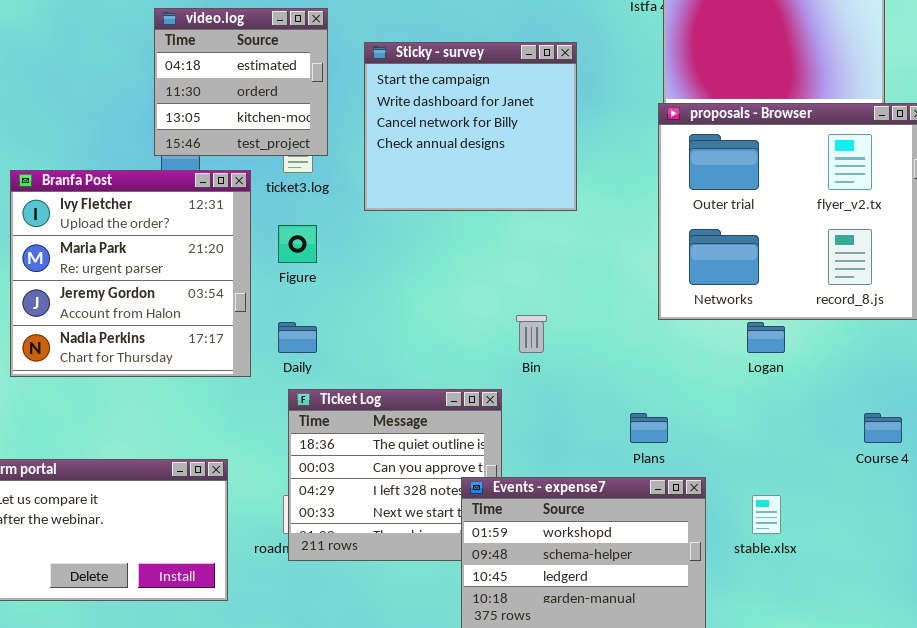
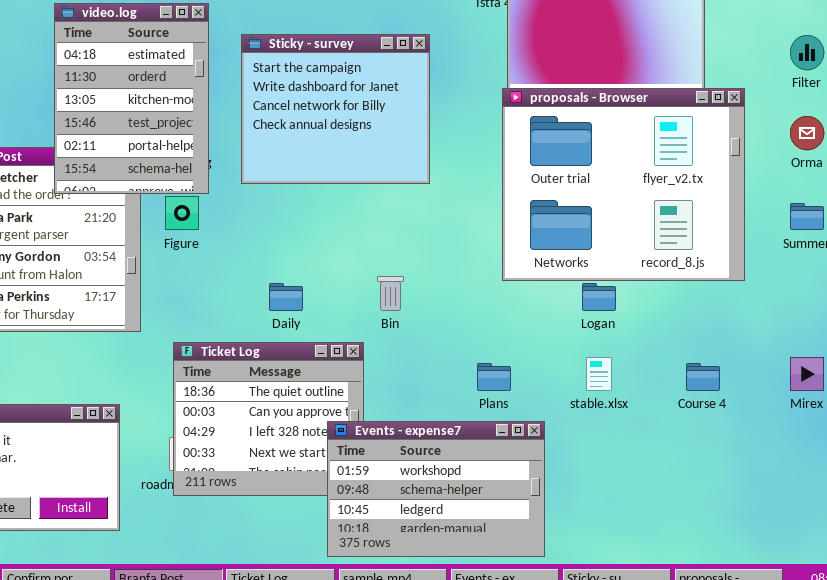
video.log: [154,8,328,156] -> [54,3,209,194], resized
Daily: [278,322,317,353] -> [269,283,303,311], moved
stable.xlsx: [752,495,781,534] -> [586,357,612,391], moved

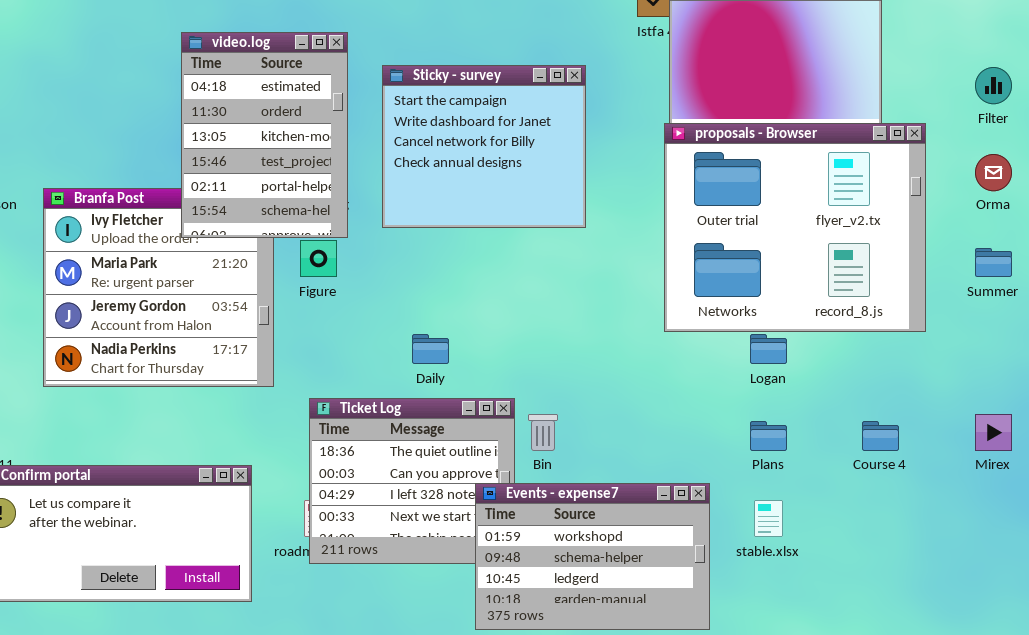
Bin: [377,276,404,311] -> [528,414,558,451], moved
stable.xlsx: [586,357,612,391] -> [754,500,783,537], moved
Plans: [477,363,511,391] -> [750,421,787,451], moved

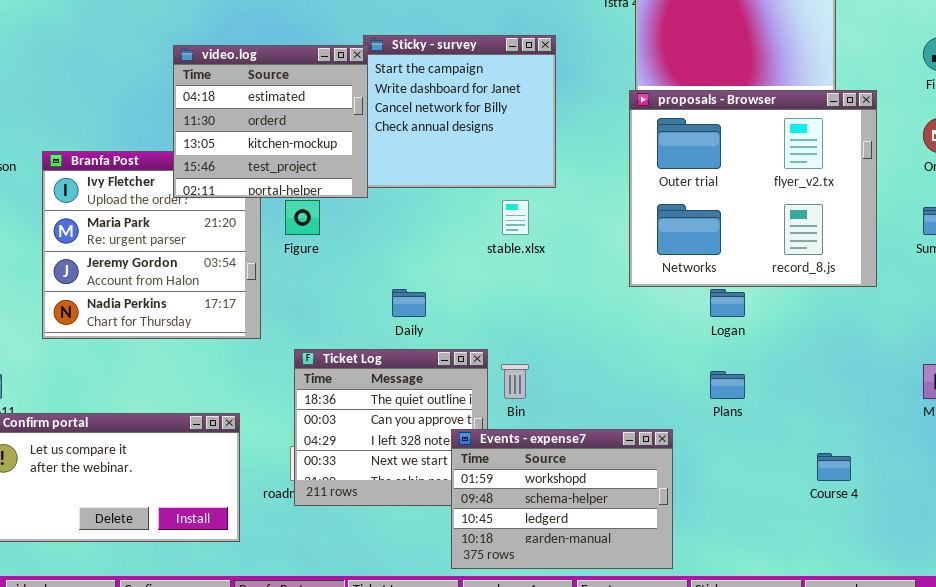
video.log: [181,32,348,238] -> [173,45,368,198], resized
Course 4: [862,421,899,451] -> [817,453,851,481], moved
stable.xlsx: [754,500,783,537] -> [502,200,529,235], moved

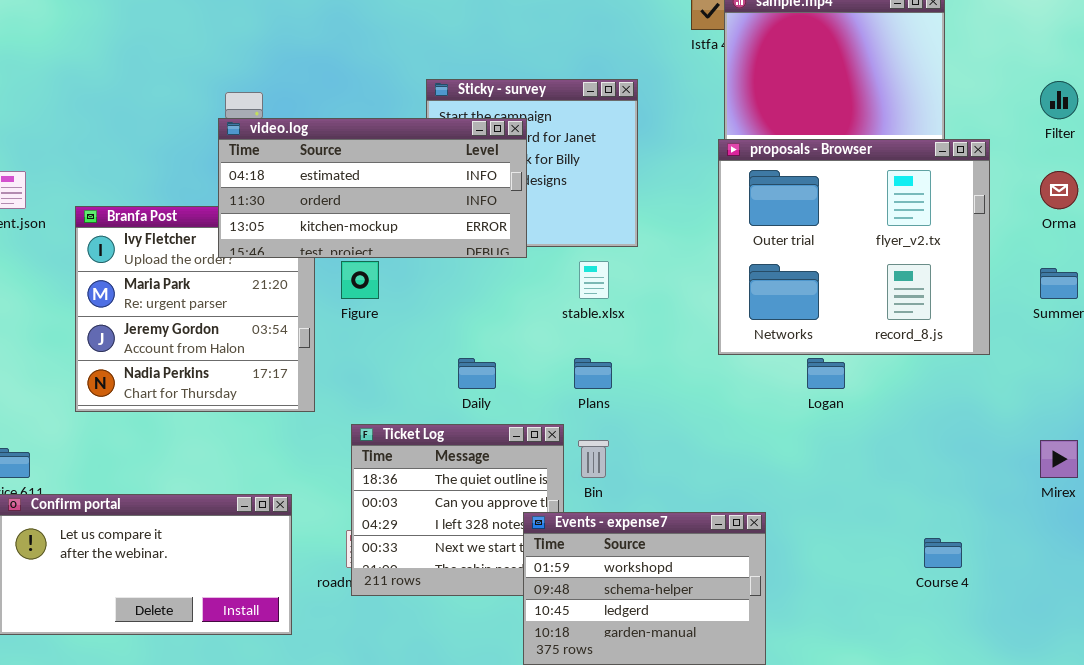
video.log: [173,45,368,198] -> [218,118,527,258], resized
Plans: [710,371,745,399] -> [574,358,612,389], moved

